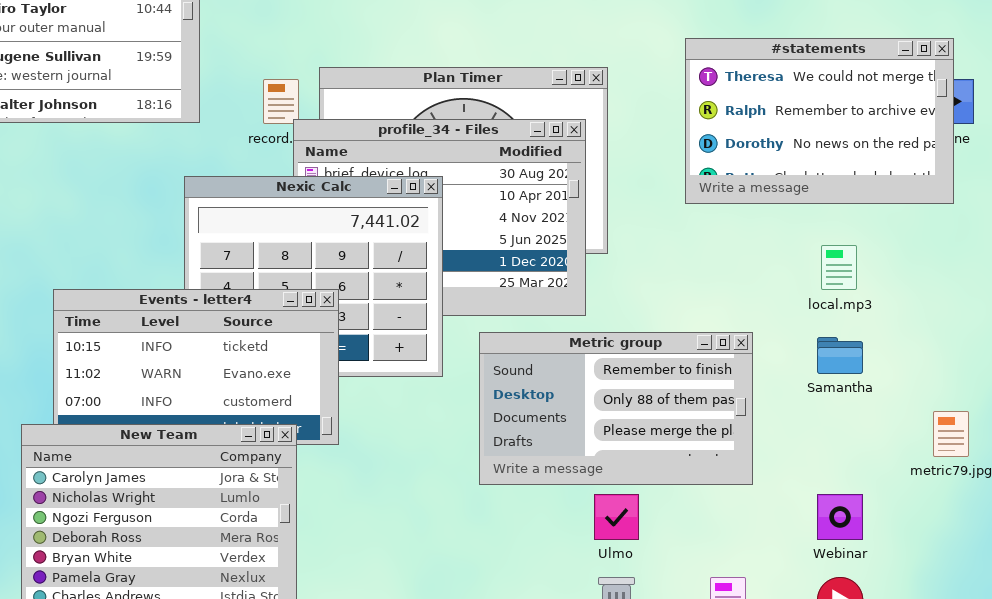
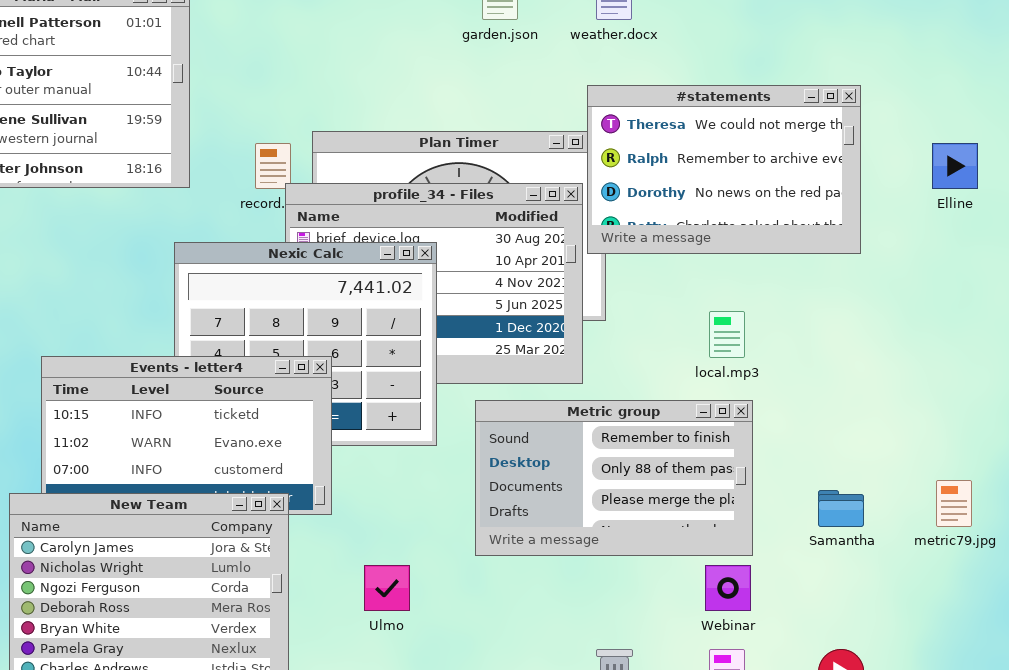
#statements: [685,38,954,204] -> [587,85,861,254], moved
local.mp3: [821,245,857,290] -> [709,311,745,358], moved
Samantha: [817,337,863,374] -> [818,490,864,527], moved
Ulmo: [594,494,639,540] -> [364,565,410,611], moved
Webinar: [817,494,863,540] -> [705,565,751,611], moved

